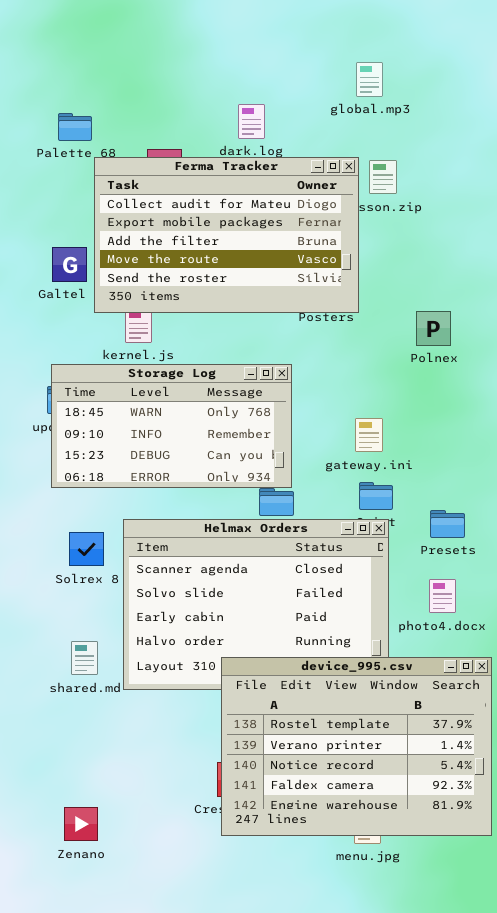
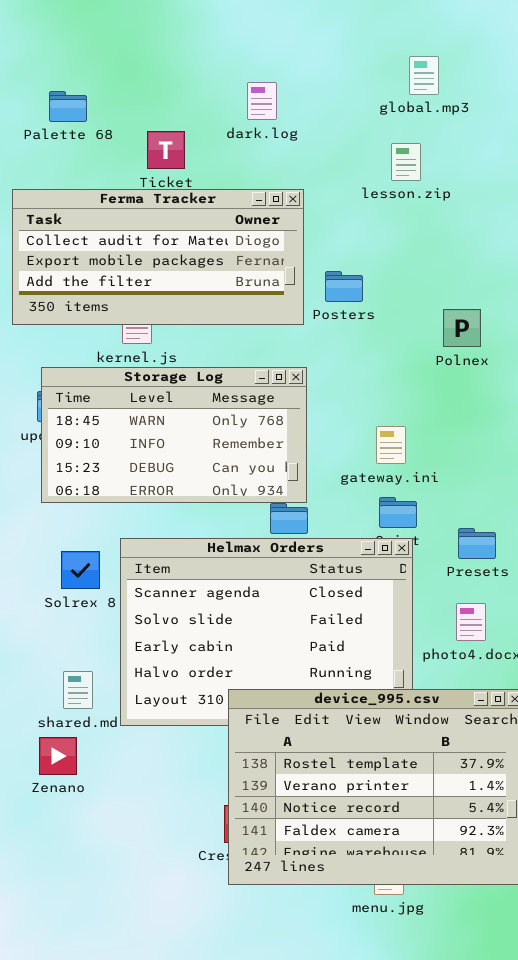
global.mp3: [356,62,383,97] -> [409,56,439,95], moved
Ferma Tracker: [94,157,359,313] -> [12,189,304,325], moved, resized
Zenano: [64,807,98,841] -> [39,737,77,775], moved

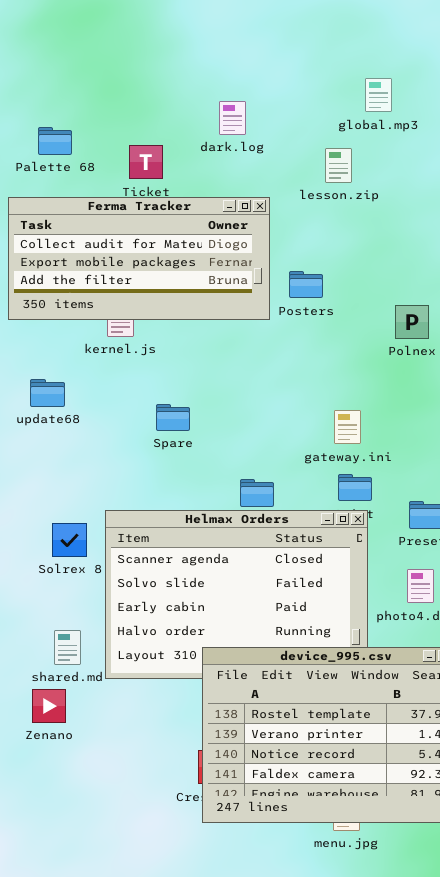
Palette 68: [49,91,87,122] -> [38,127,72,155], moved
lesson.zip: [391,143,421,181] -> [325,148,352,183], moved
Storage Log: [41,367,307,503] -> none, closed

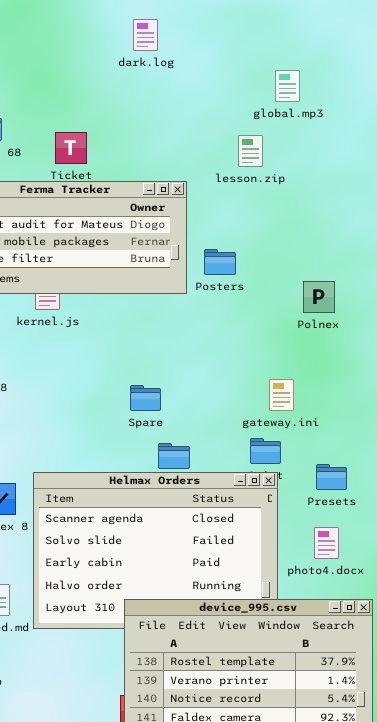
dark.log: [219,101,246,135] -> [133,19,158,51], moved
Spare: [156,404,190,431] -> [130,385,161,411], moved
gateway.ini: [334,410,361,444] -> [269,379,294,411], moved

